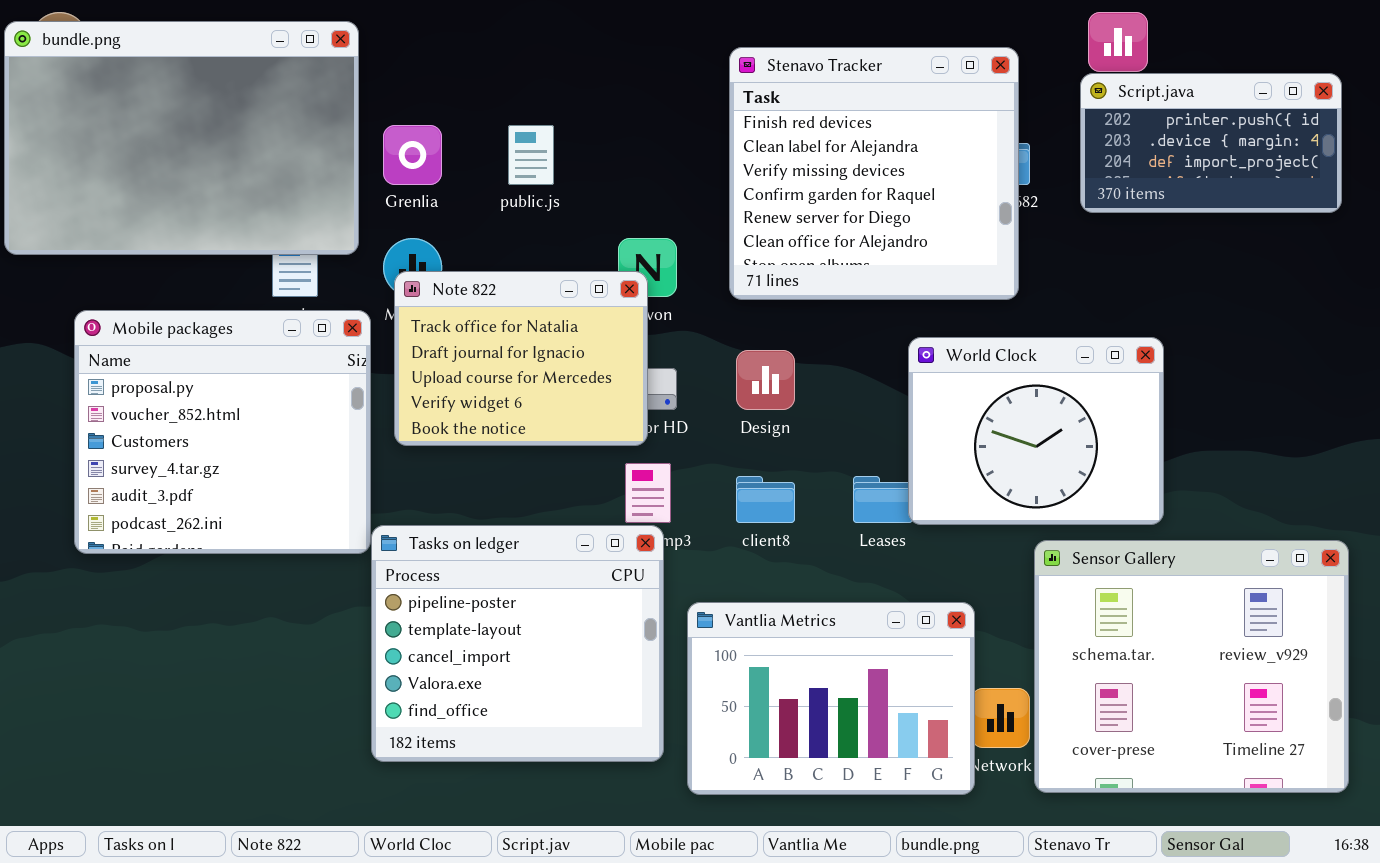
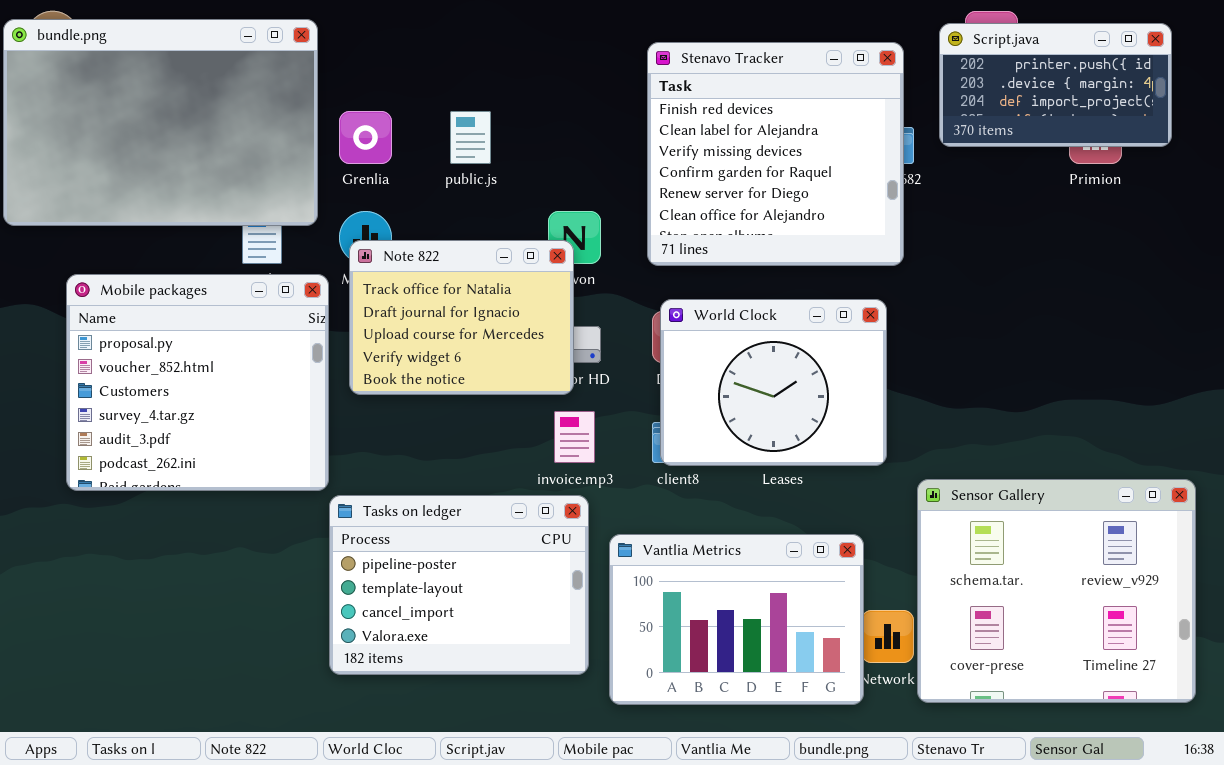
Script.java: [1080,73,1342,213] -> [939,23,1172,147], moved
World Clock: [908,337,1164,525] -> [660,299,887,466], moved
Tasks on ledger: [371,525,664,762] -> [329,495,589,675], resized

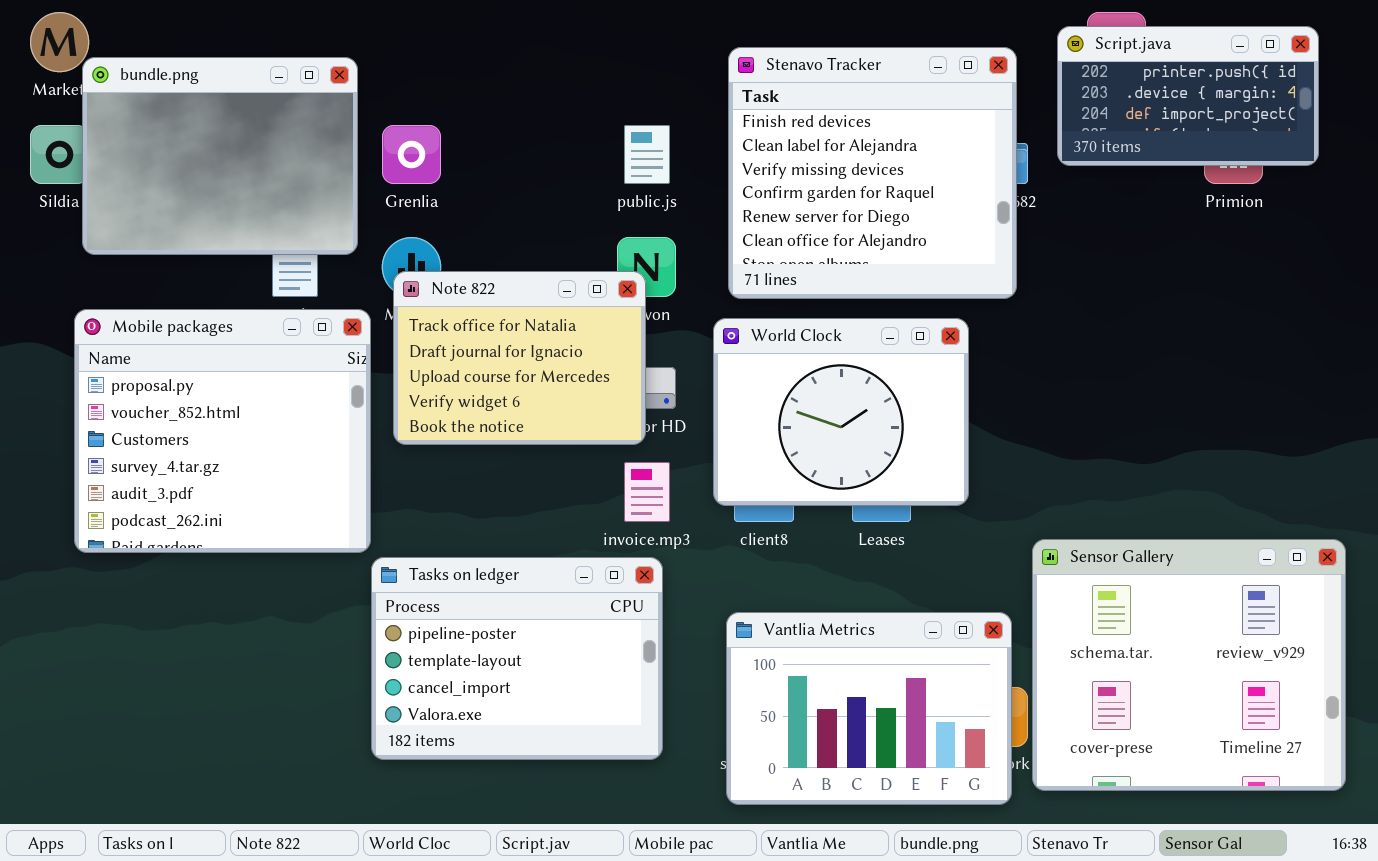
bundle.png: [3,19,318,226] -> [82,57,358,255], resized
public.js: [450,111,491,164] -> [624,125,670,184], moved
World Clock: [660,299,887,466] -> [713,318,969,506], moved
Vantlia Metrics: [609,534,864,705] -> [726,612,1012,805], moved

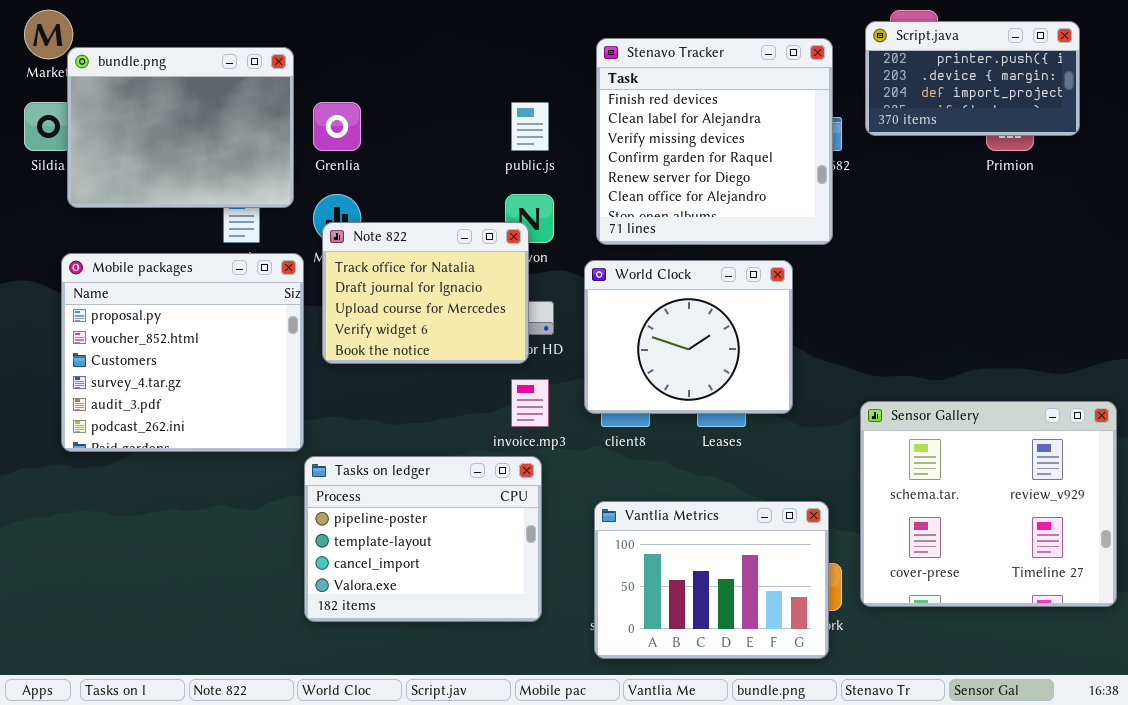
Sensor Gallery: [1032,539,1346,791] -> [860,401,1117,607], moved

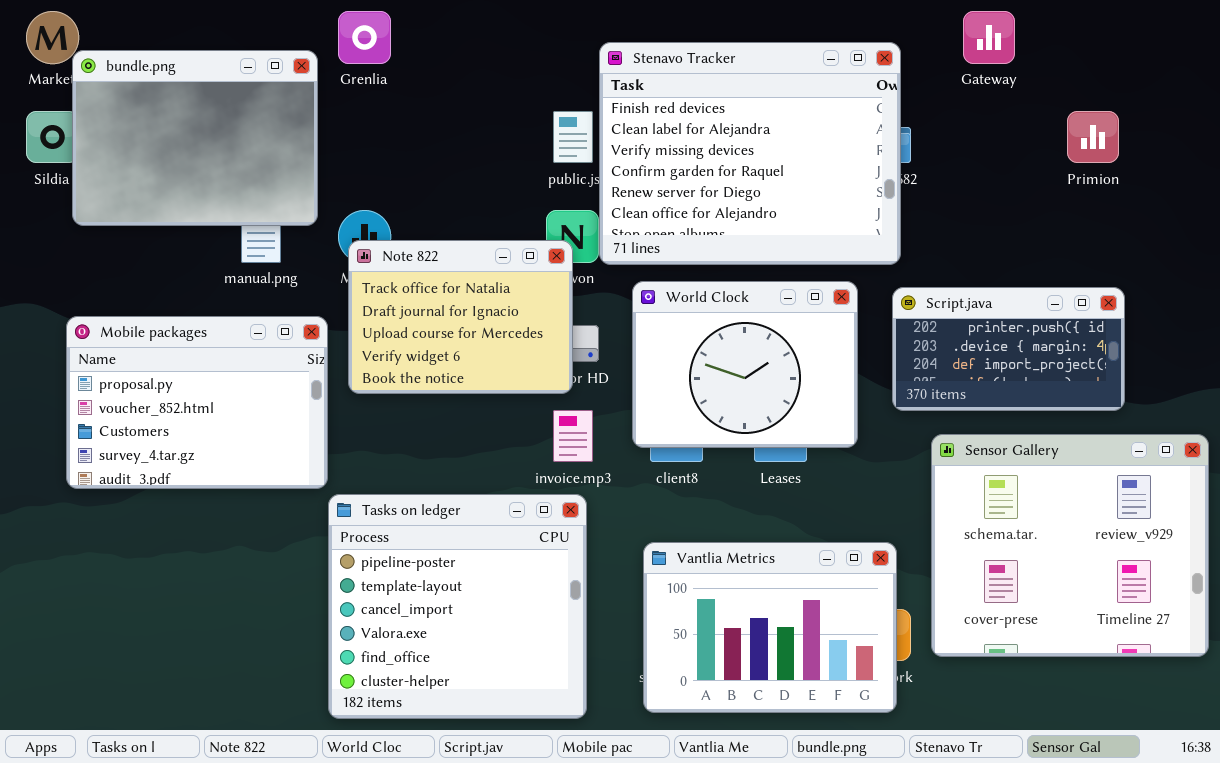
Script.java: [865,21,1080,136] -> [892,287,1125,411], moved
Stenavo Tracker: [596,38,833,245] -> [599,42,901,265], resized
Grenlia: [313,102,361,151] -> [338,11,391,64], moved
Mobile packages: [61,253,304,452] -> [66,316,328,489], resized
Tasks on ledger: [304,456,542,622] -> [328,494,587,719], resized

